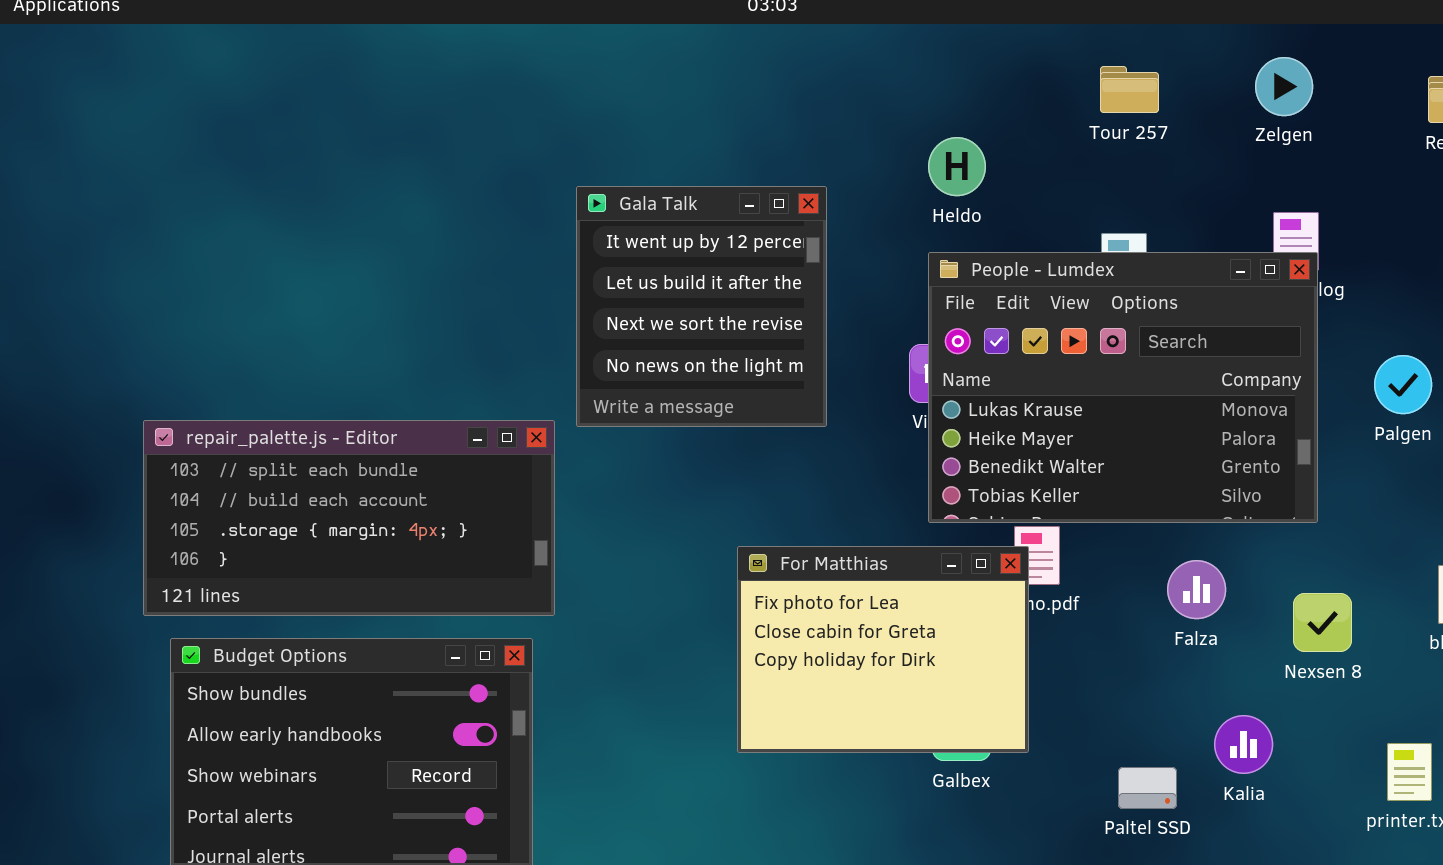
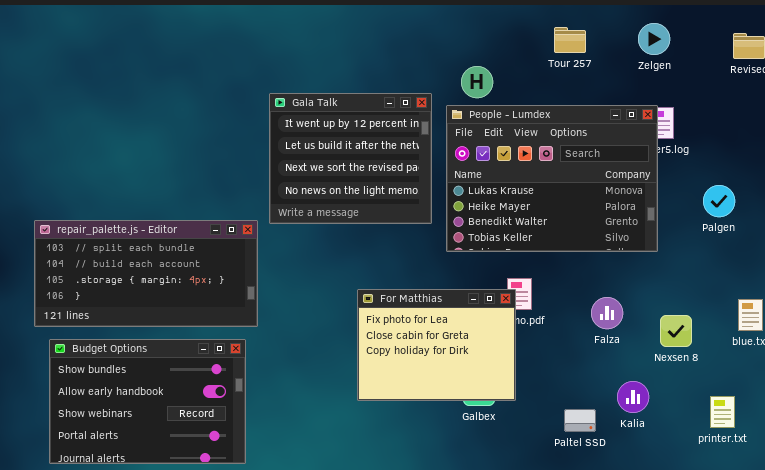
Gala Talk: [576,186,827,427] -> [269,93,432,224], resized
People - Lumdex: [928,252,1318,523] -> [446,105,658,252], moved

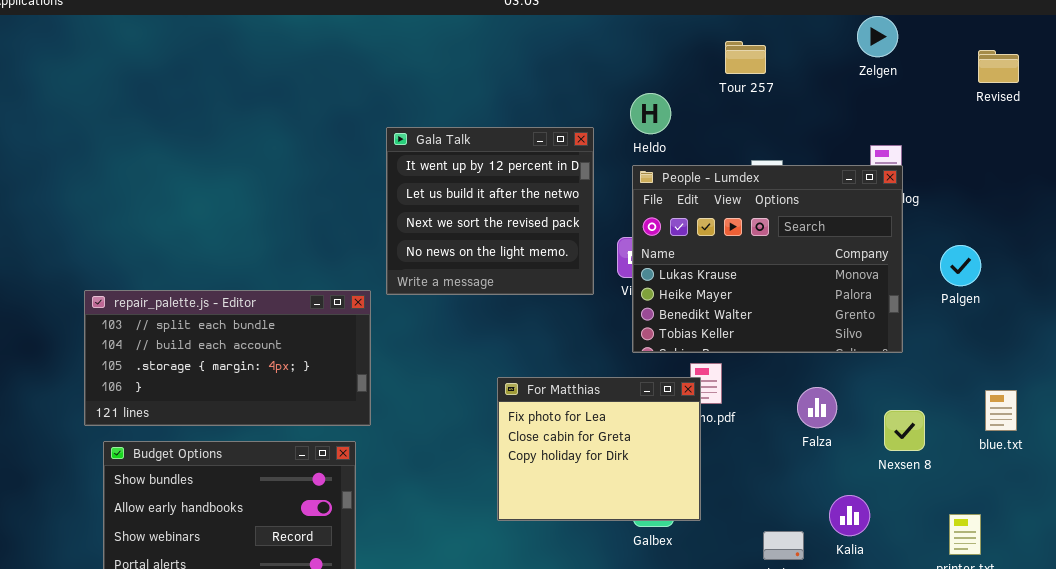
Zelgen: [638,23,670,55] -> [857,16,898,57], moved
Tour 257: [554,27,586,53] -> [725,41,766,74], moved
People - Lumdex: [446,105,658,252] -> [632,165,903,353], moved

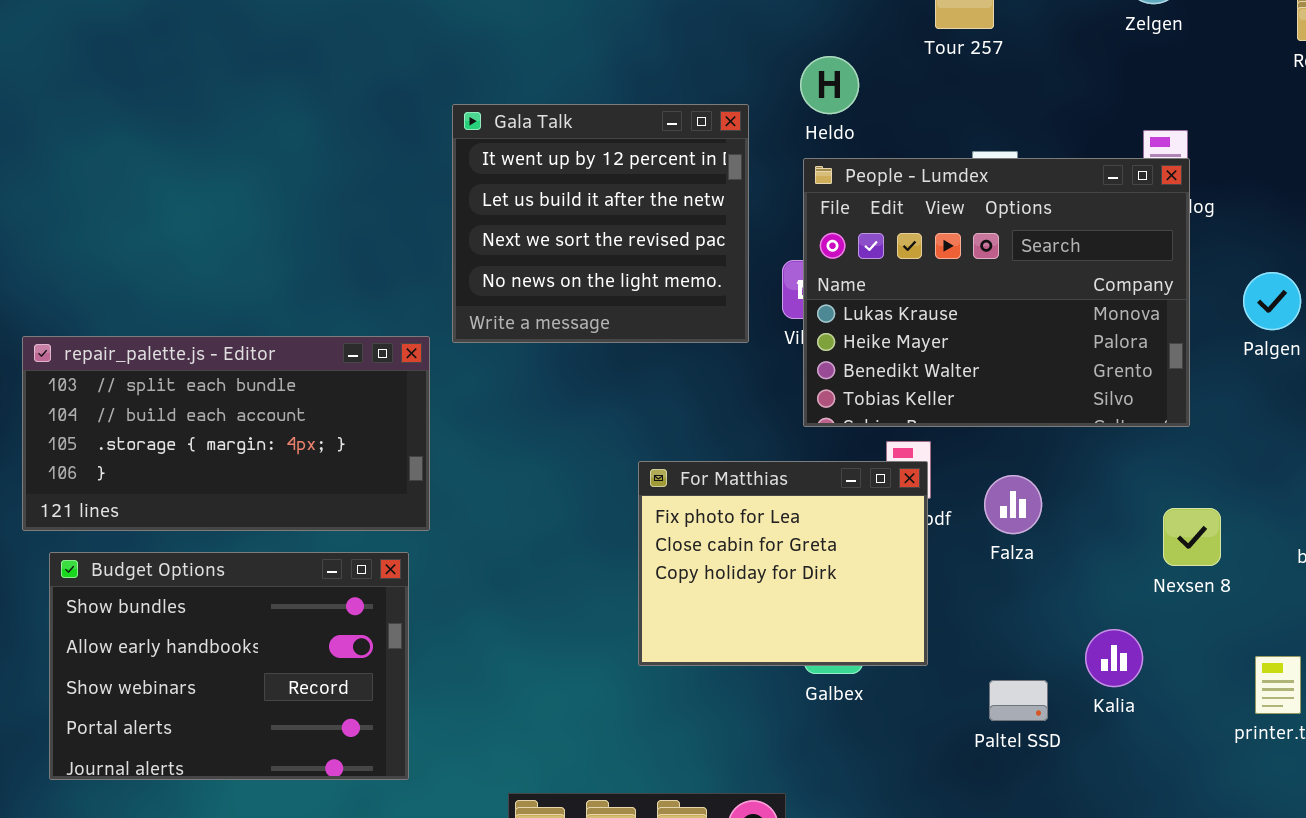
For Matthias: [497,377,701,521] -> [638,461,928,666], moved
Falza: [797,387,837,428] -> [984,475,1042,534], moved

